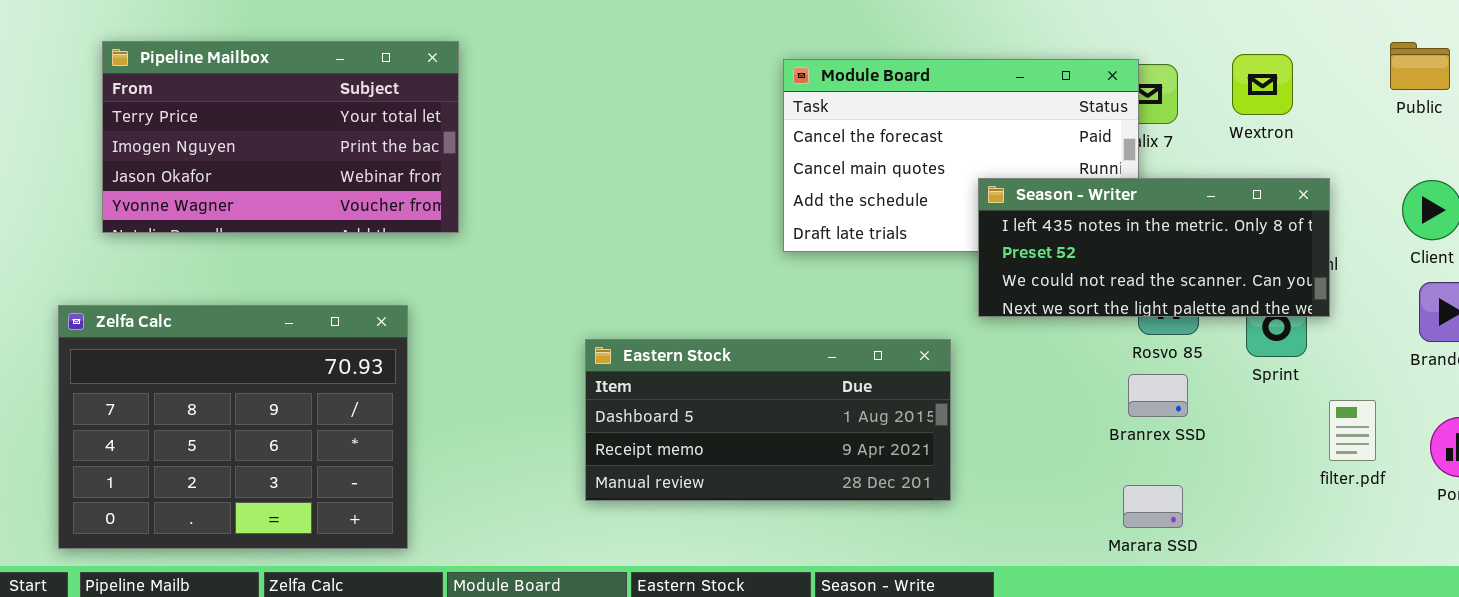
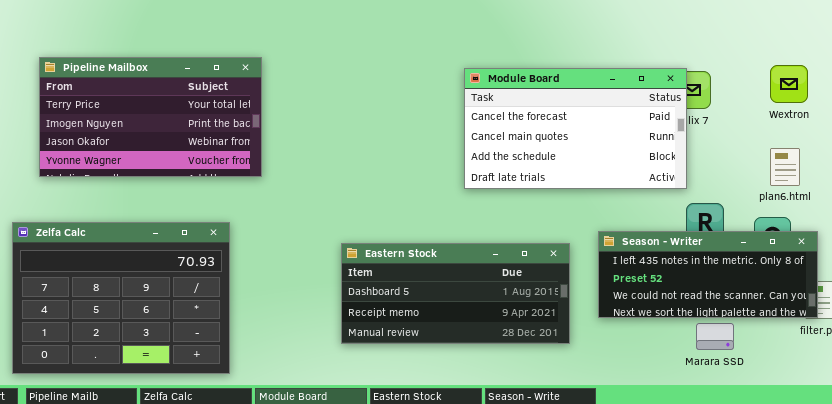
Wextron: [1232,54,1293,115] -> [770,65,808,103], moved
Season - Writer: [978,178,1330,317] -> [598,231,818,318], moved
Marara SSD: [1123,485,1183,528] -> [696,323,734,350], moved

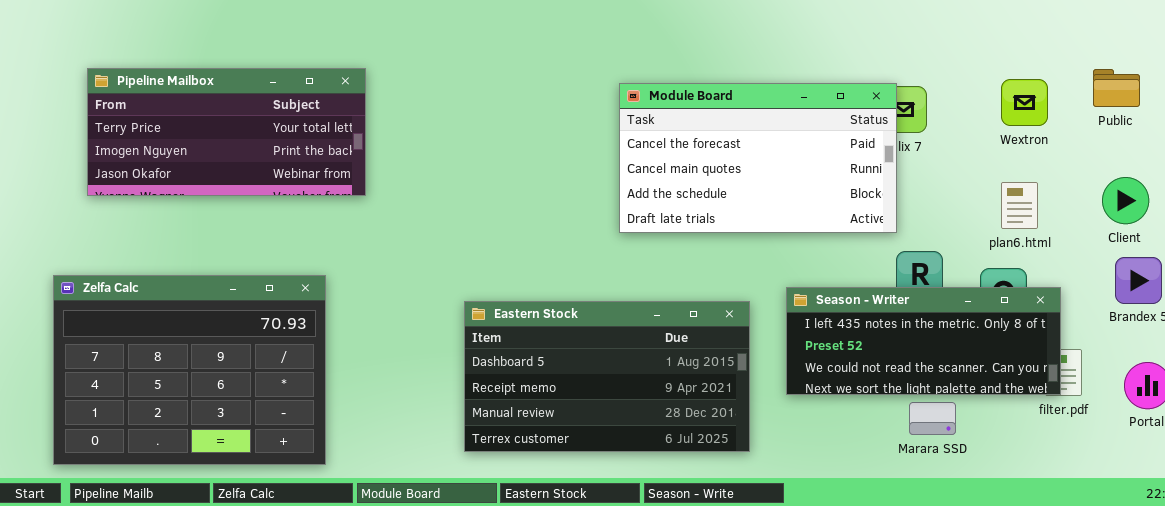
Pipeline Mailbox: [39,57,262,177] -> [87,68,366,196], resized
Eastern Stock: [341,243,570,344] -> [464,301,750,452], resized

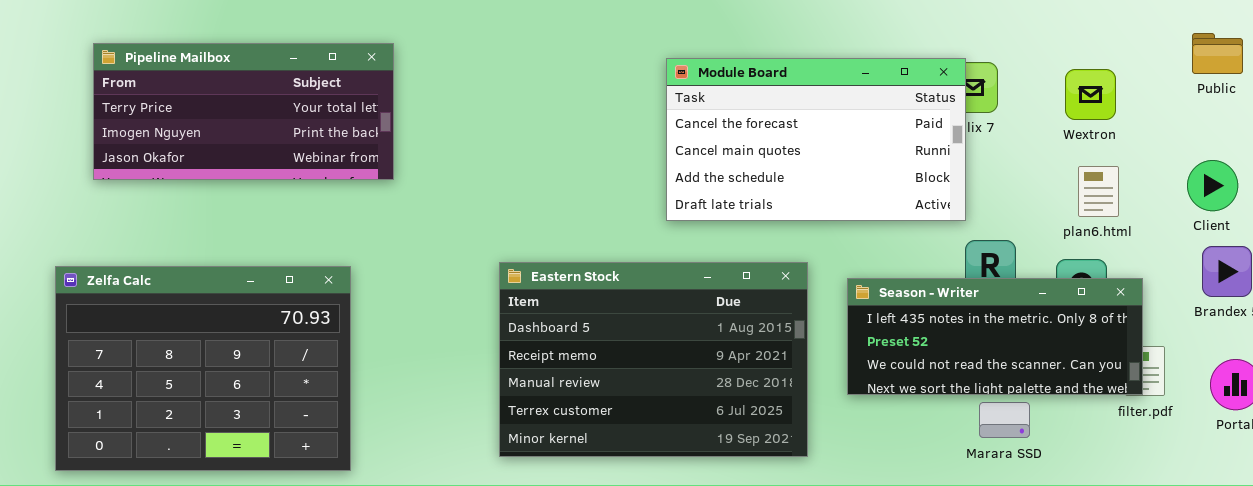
Public: [1093,69,1140,107] -> [1192,33,1243,74], moved
Wextron: [1001,79,1048,126] -> [1065,69,1116,120], moved
Eastern Stock: [464,301,750,452] -> [499,262,808,457], resized

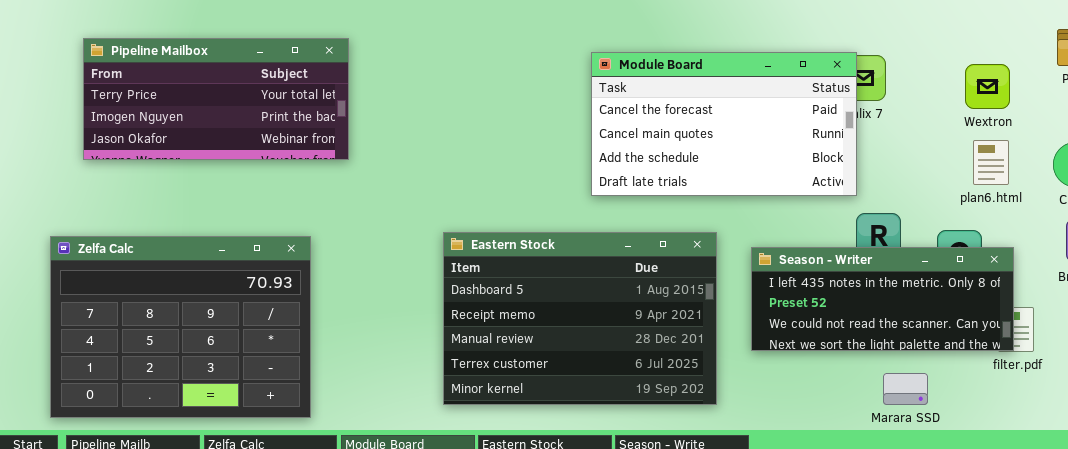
Wextron: [1065,69,1116,120] -> [965,64,1010,109], moved
plan6.html: [1078,166,1119,217] -> [973,140,1009,185], moved
Marara SSD: [979,402,1030,438] -> [883,373,928,405], moved

